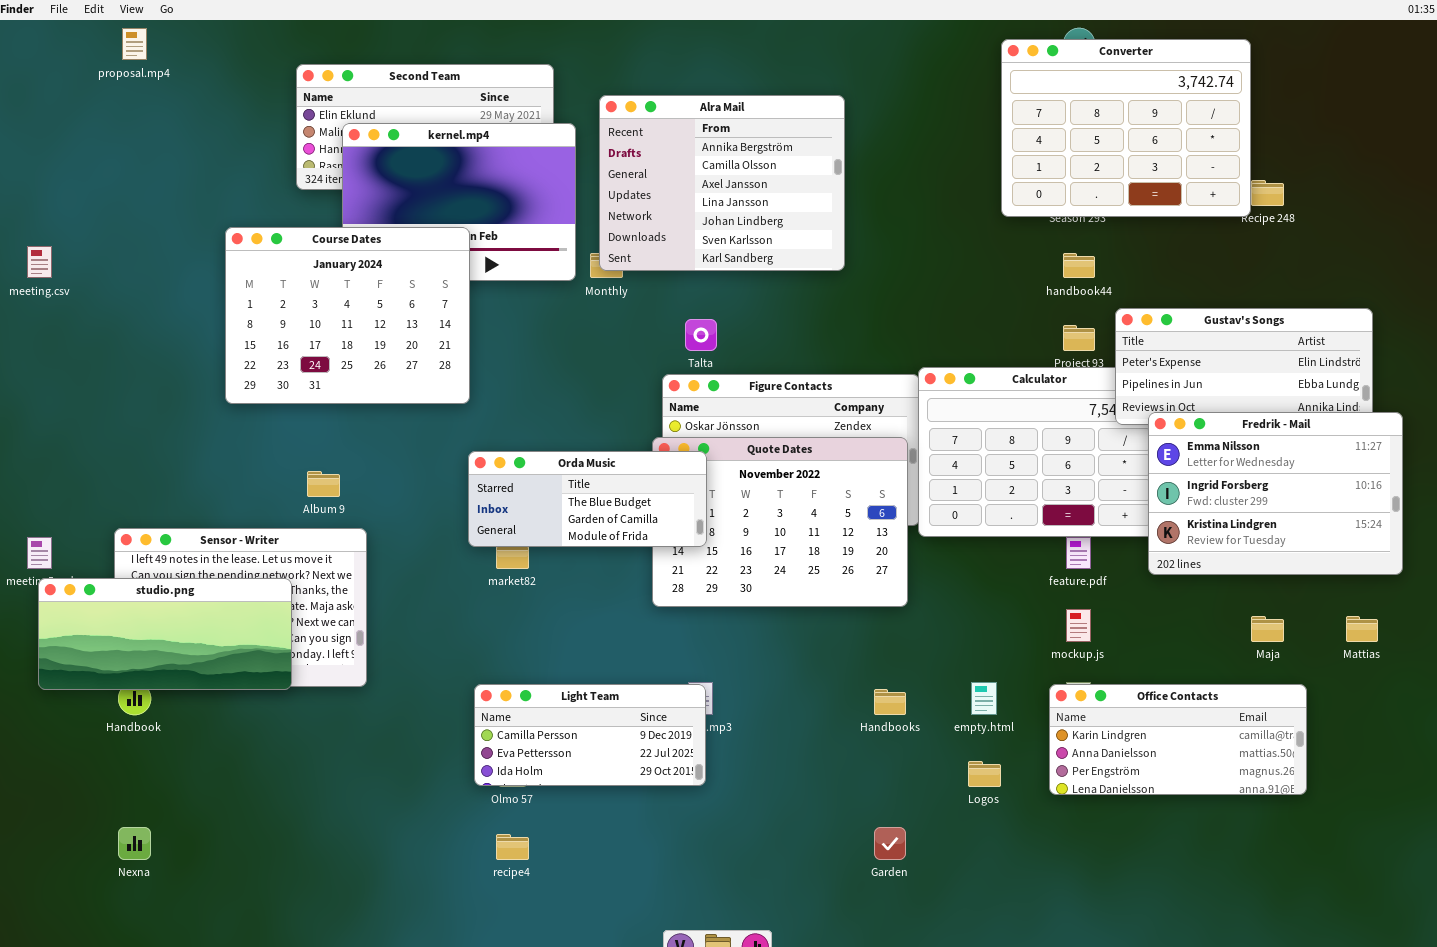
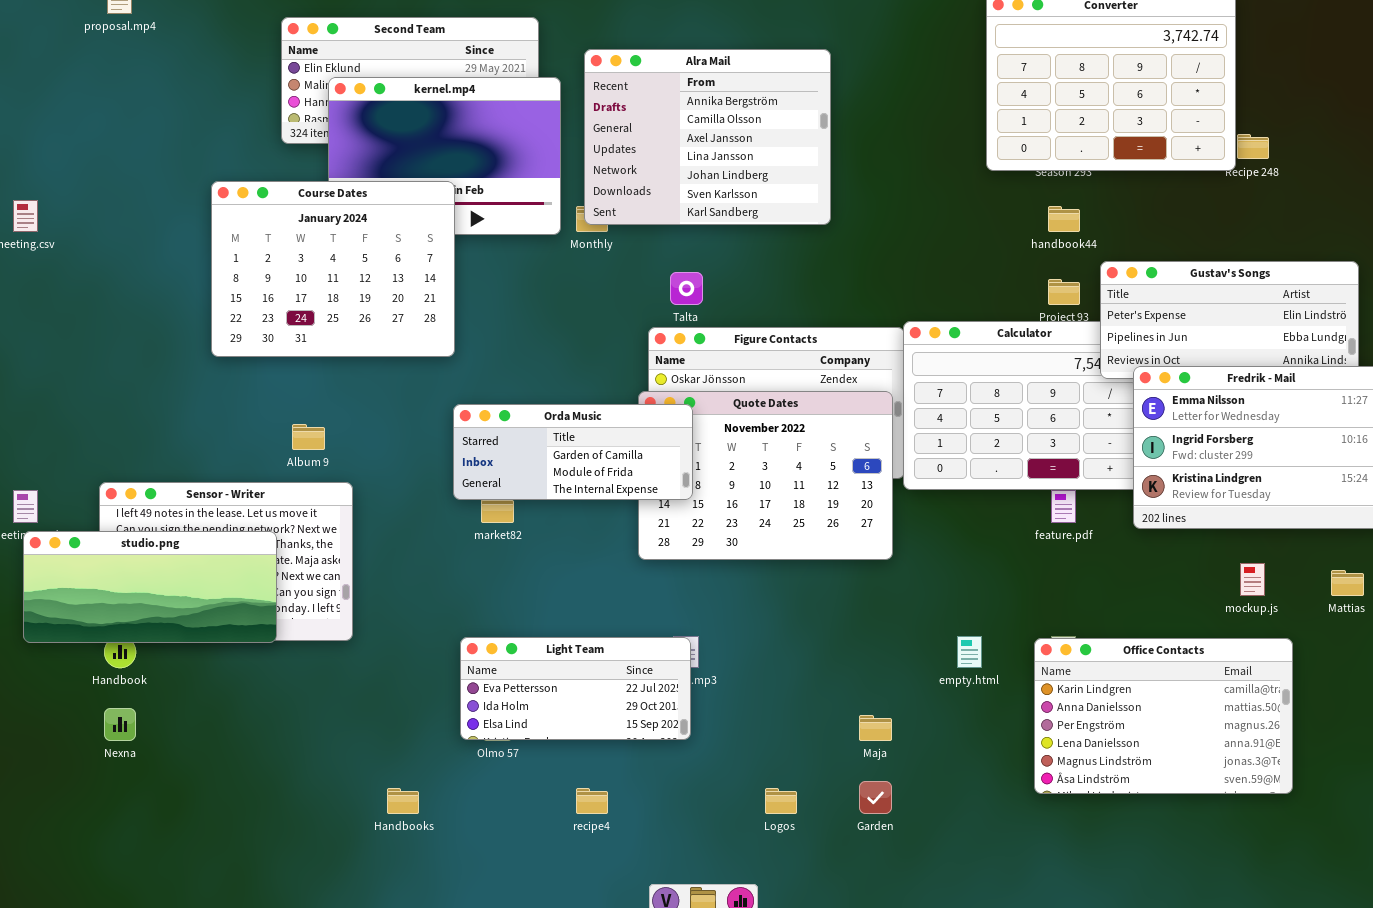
Orda Music: [468,451,707,547] -> [453,404,693,500], scrolled down 1 row
mockup.js: [1066,609,1091,642] -> [1240,563,1265,596], moved
Maja: [1251,616,1284,642] -> [859,715,892,741], moved
Light Team: [474,684,706,786] -> [460,637,691,740], scrolled down 1 row
Office Contacts: [1049,684,1307,795] -> [1034,638,1293,794], resized
Handbooks: [874,689,906,715] -> [387,788,419,814], moved
Logos: [968,761,1001,787] -> [765,788,797,814], moved
Nexna: [118,827,151,860] -> [104,708,136,741], moved
recipe4: [496,834,529,860] -> [576,788,608,814], moved

